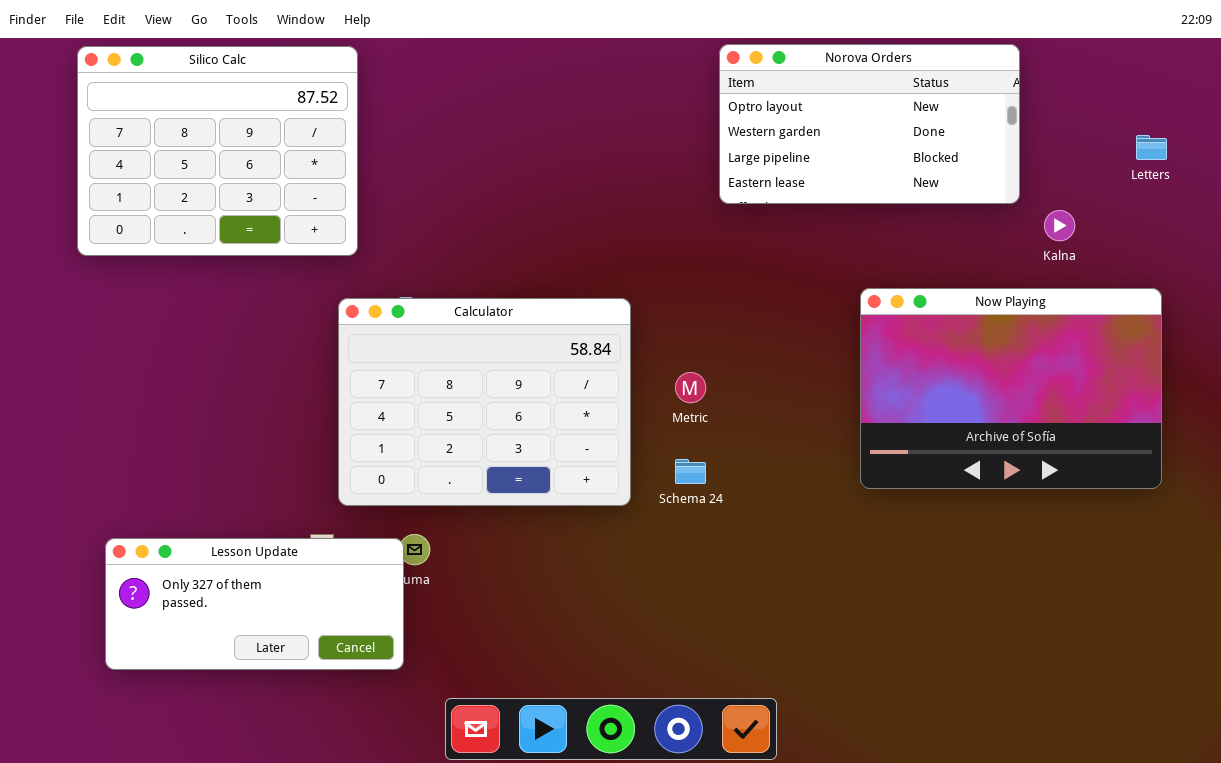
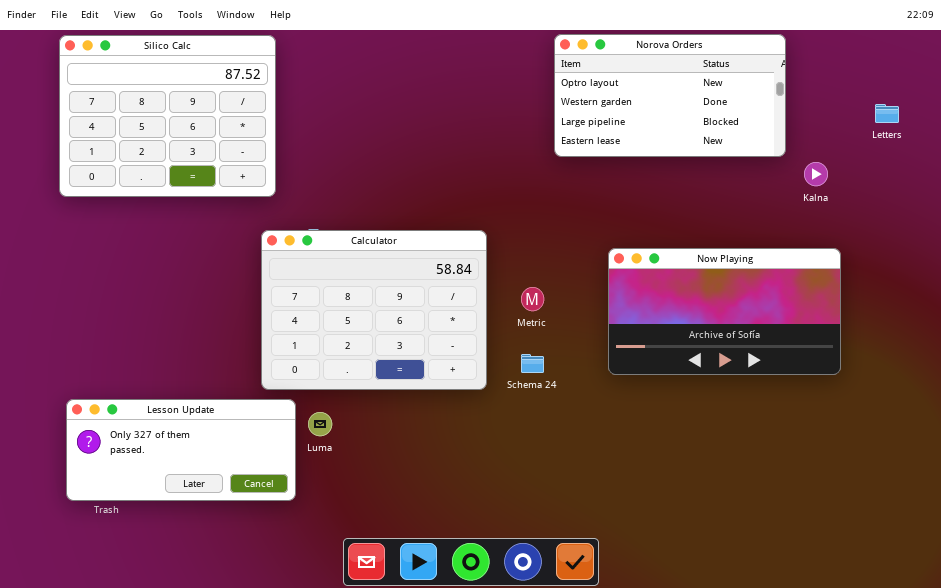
Now Playing: [860,288,1162,489] -> [608,248,841,375], moved, resized
Lesson Update: [105,538,404,670] -> [66,399,296,501], moved

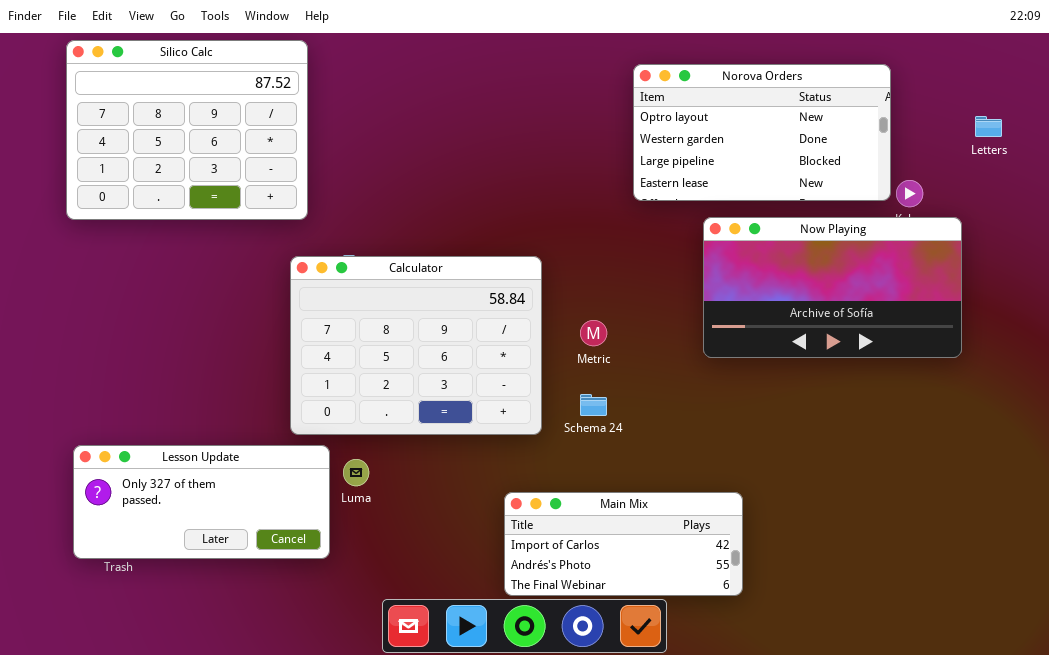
Norova Orders: [554,34,786,157] -> [633,64,891,201], moved
Now Playing: [608,248,841,375] -> [703,217,962,358], moved
Main Mix: none -> [504,492,743,596], opened

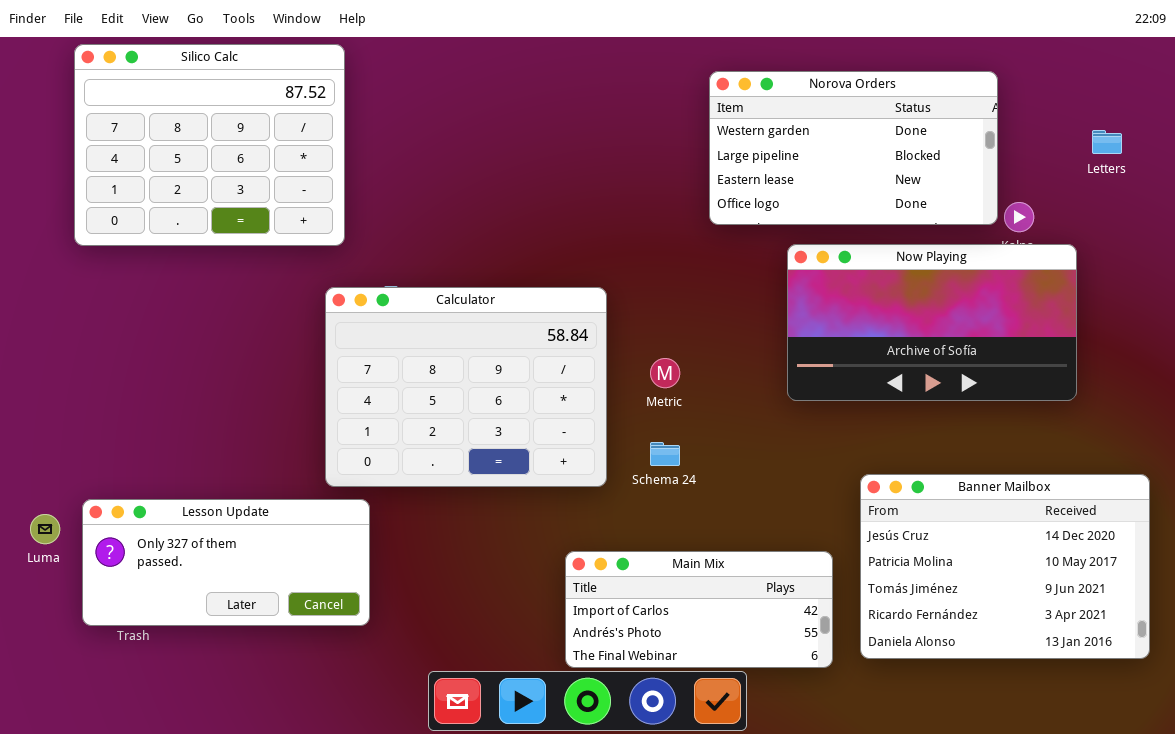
Norova Orders: [633,64,891,201] -> [709,71,998,225], scrolled down 1 row
Banner Mailbox: none -> [860,474,1150,659], opened
Luma: [343,459,369,486] -> [30,514,60,544], moved

